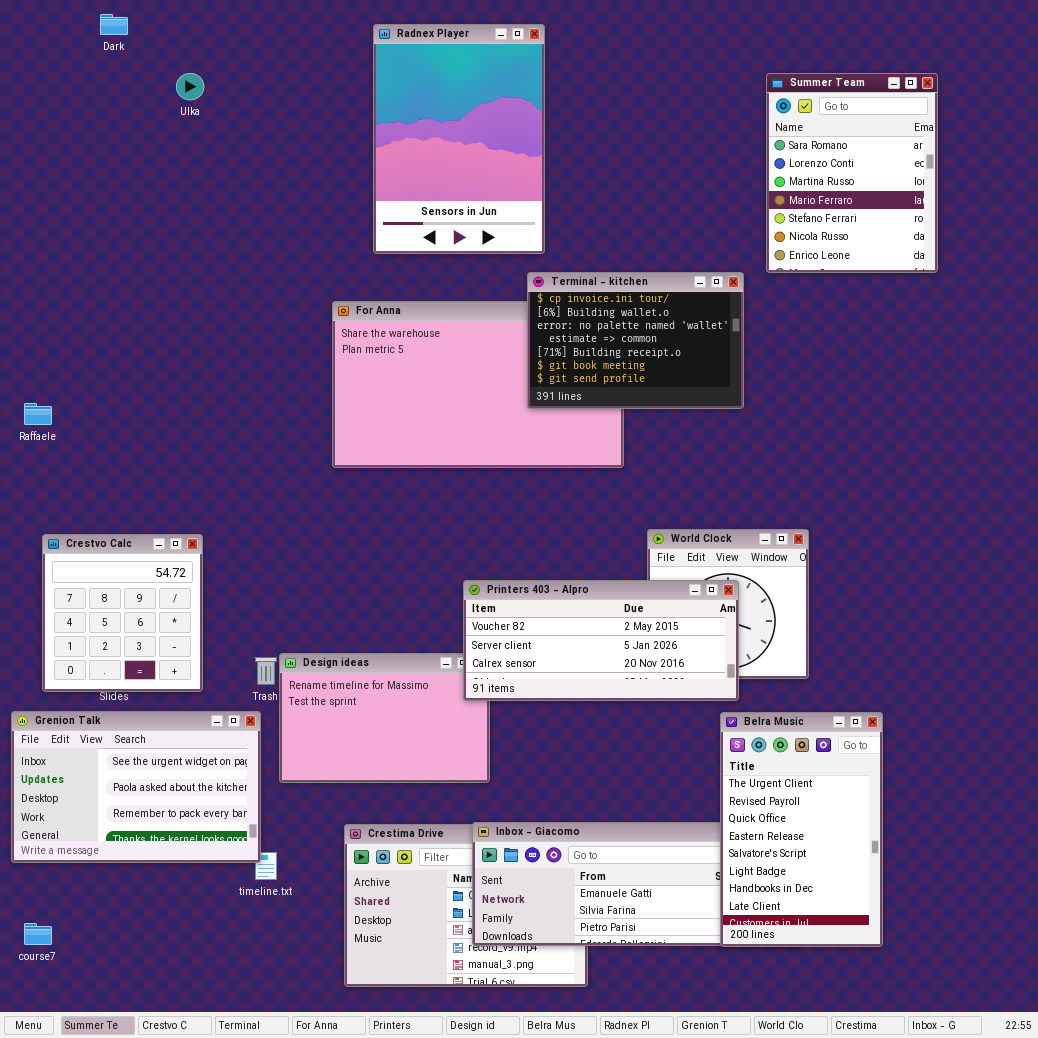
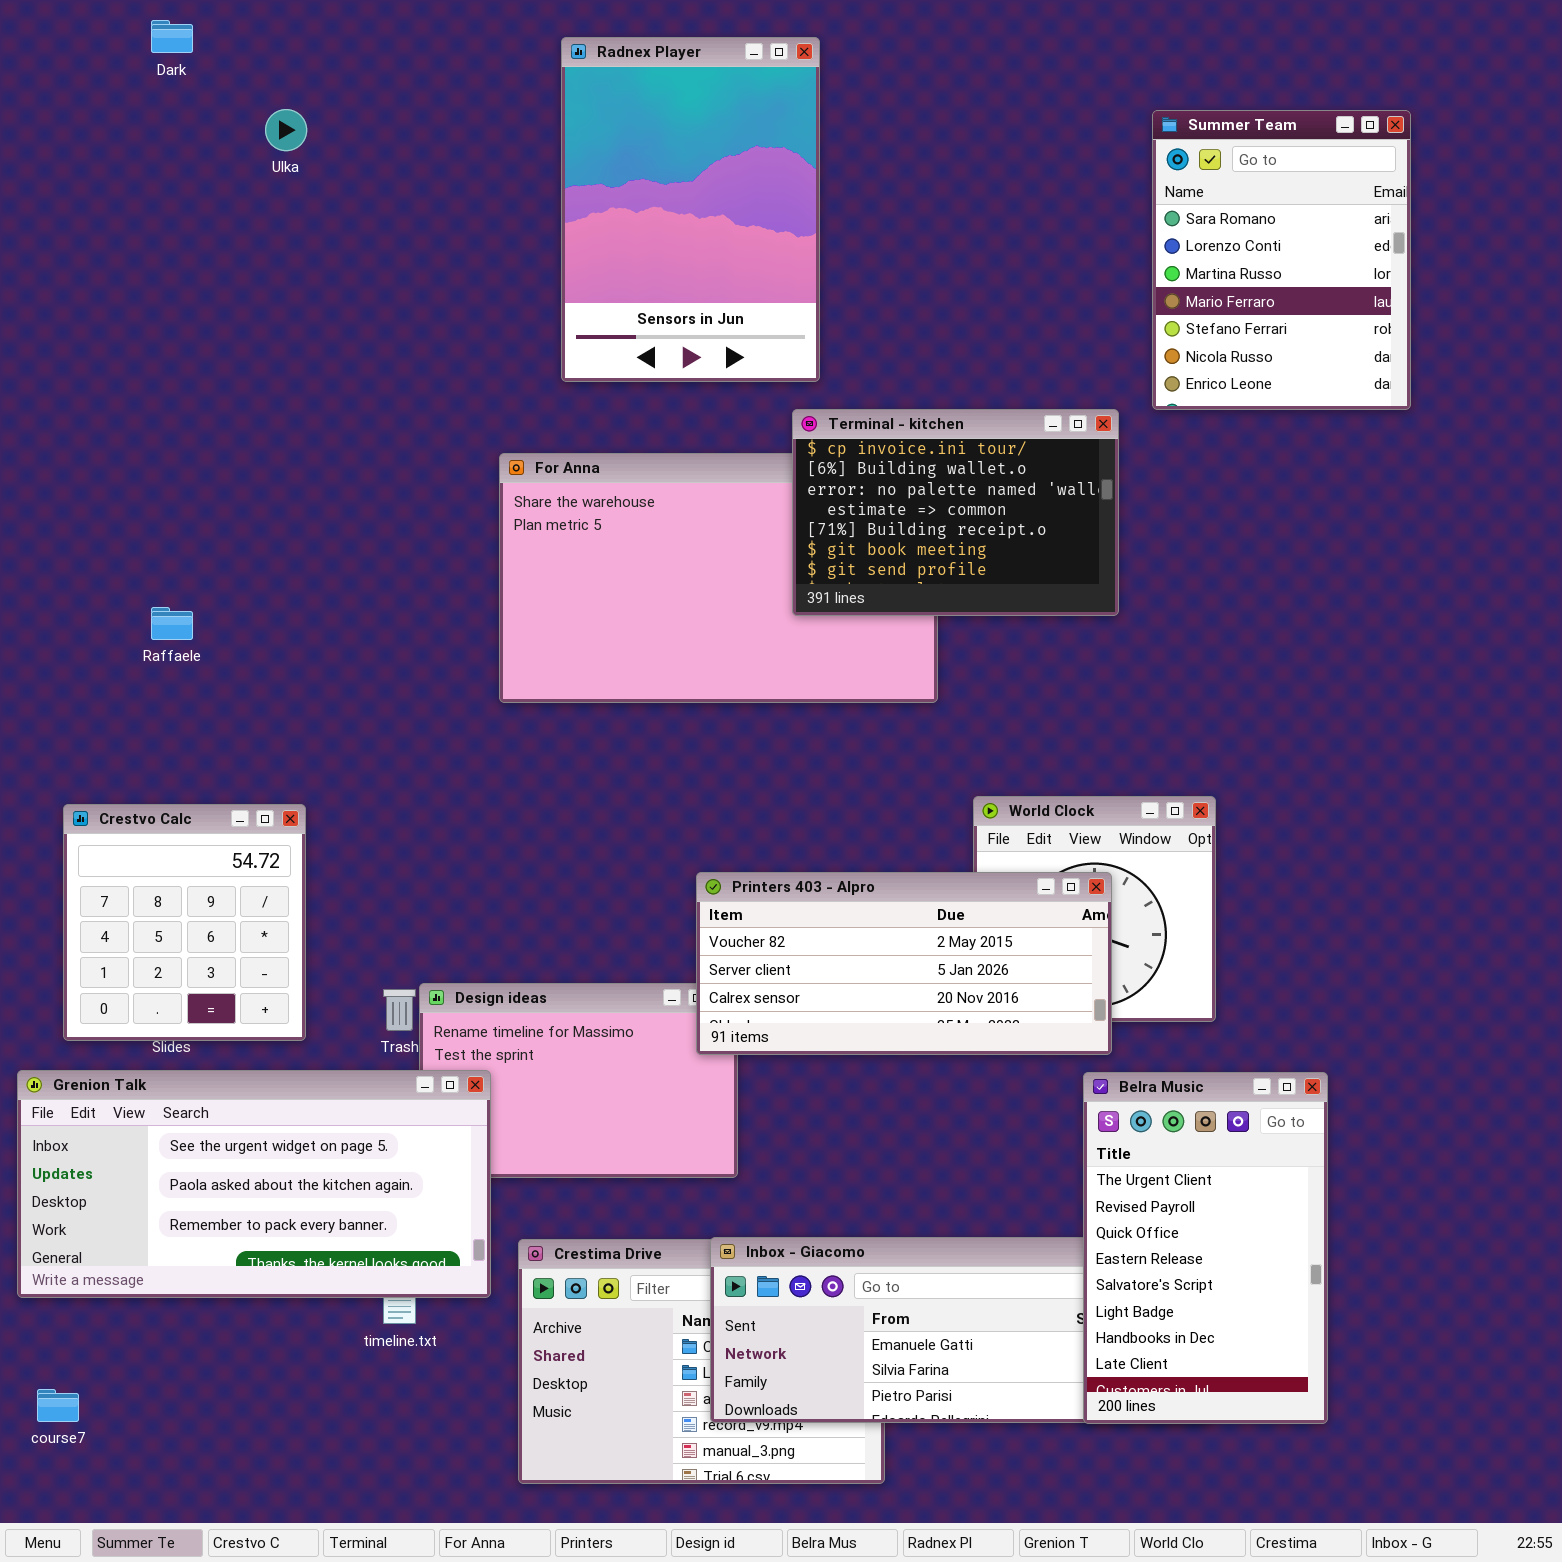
Raffaele: [24,403,52,425] -> [151,607,193,640], moved
Grenion Talk: [11,711,261,863] -> [17,1070,491,1298], resized

